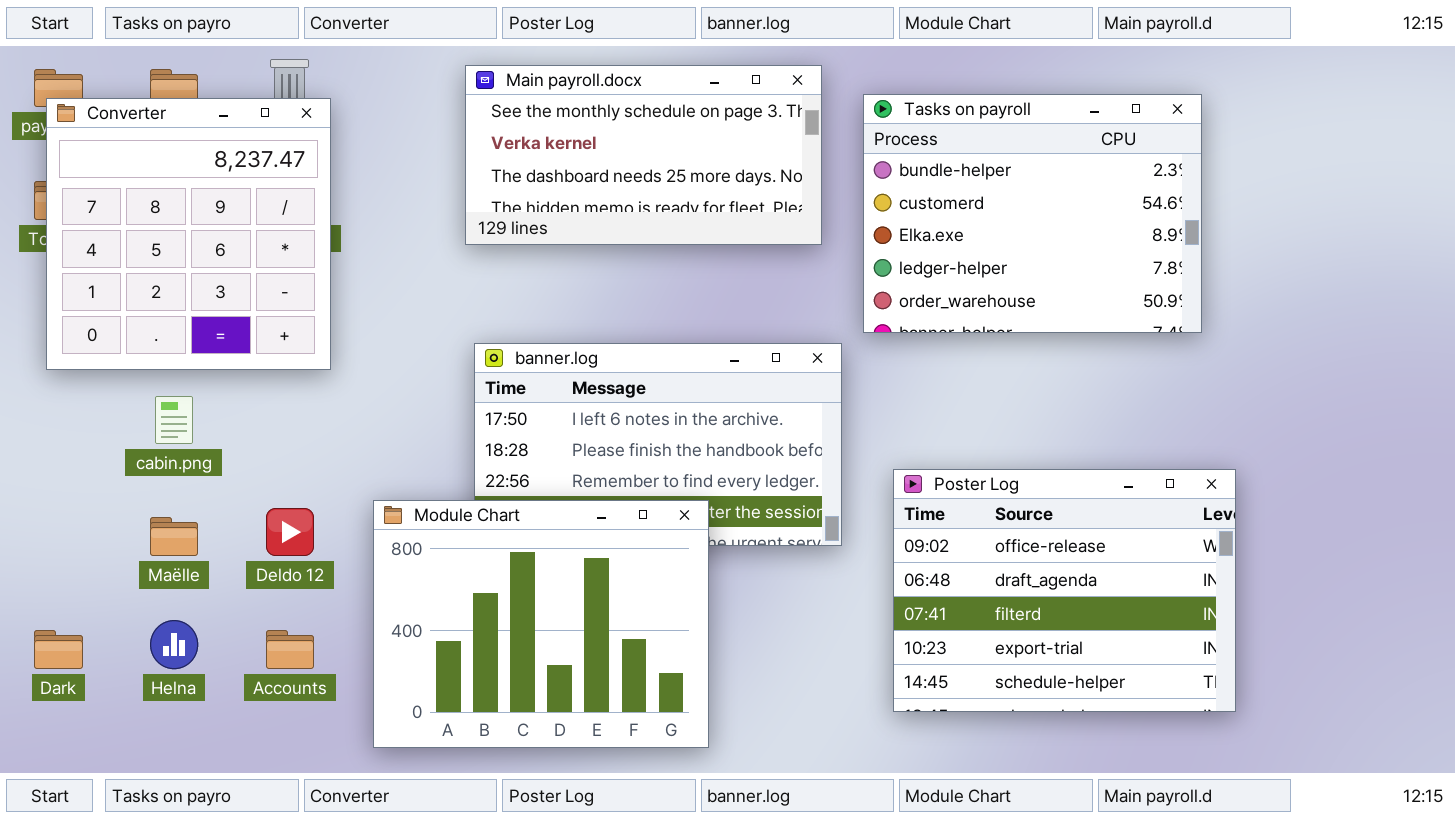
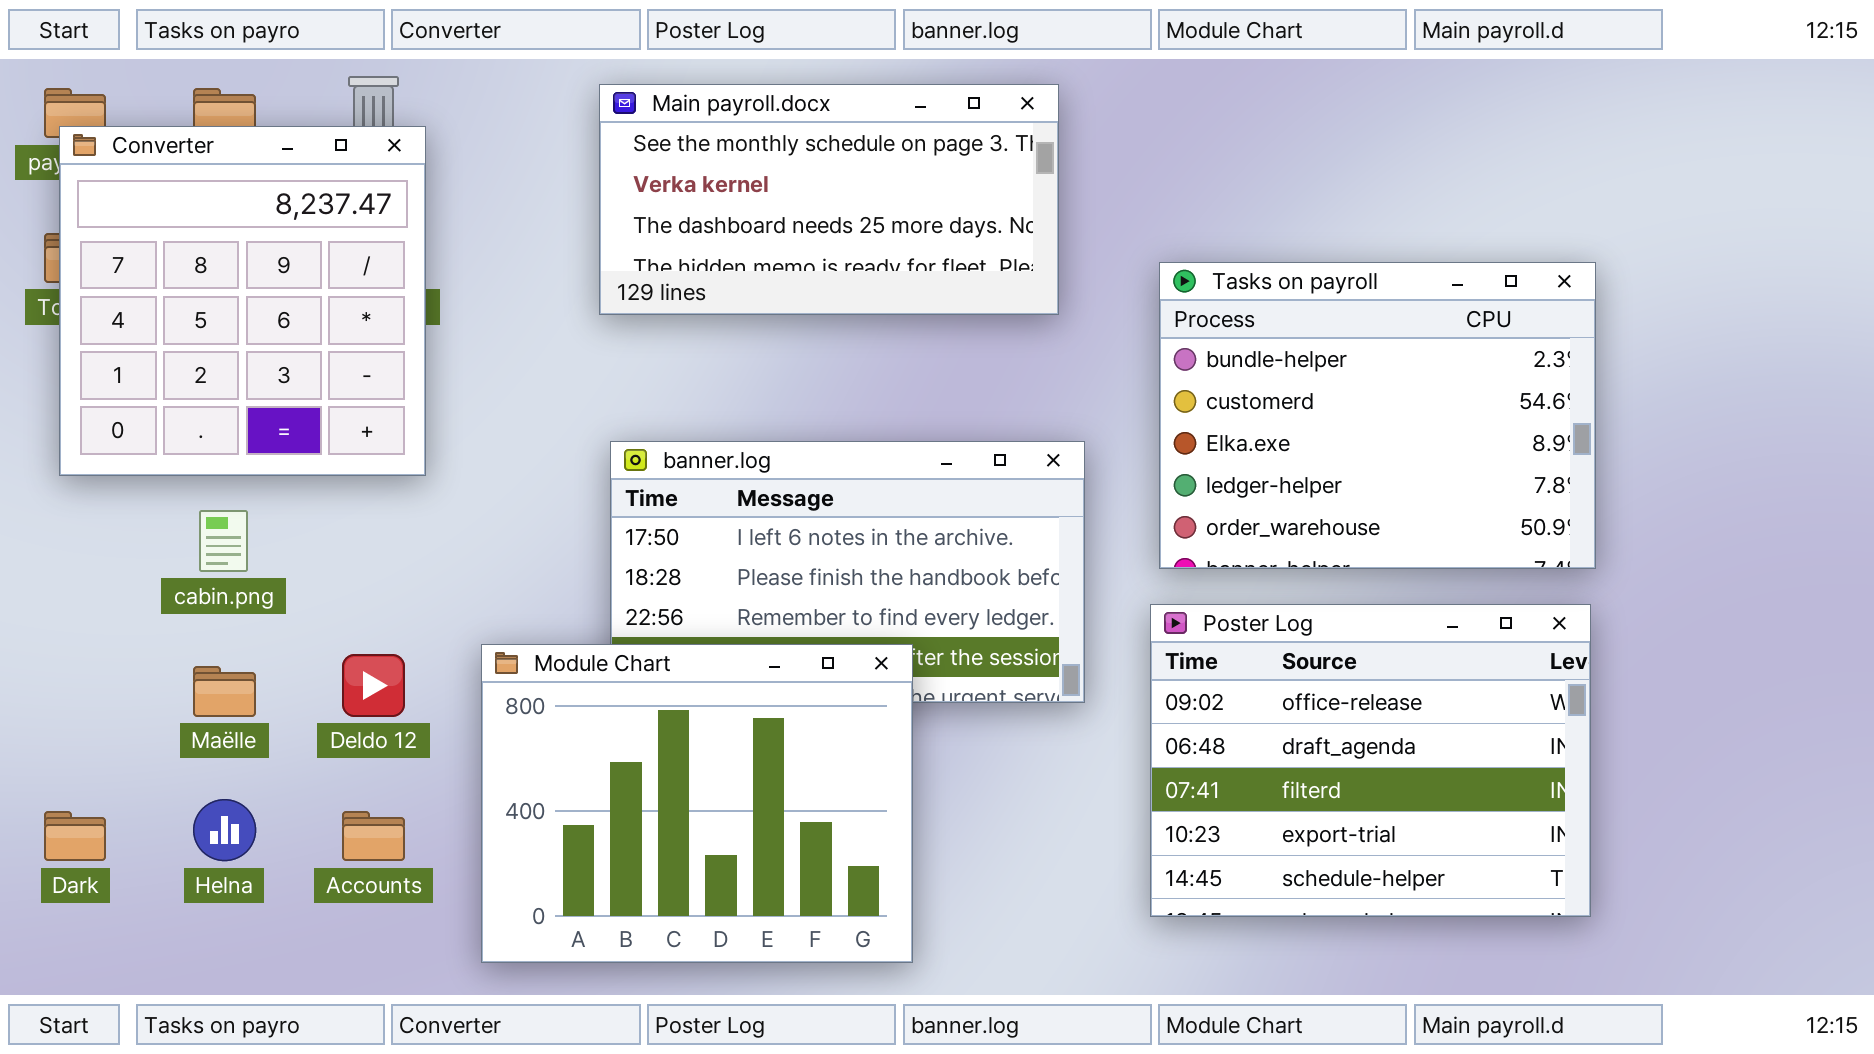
Tasks on payroll: [863,94,1202,333] -> [1159,262,1596,569], moved

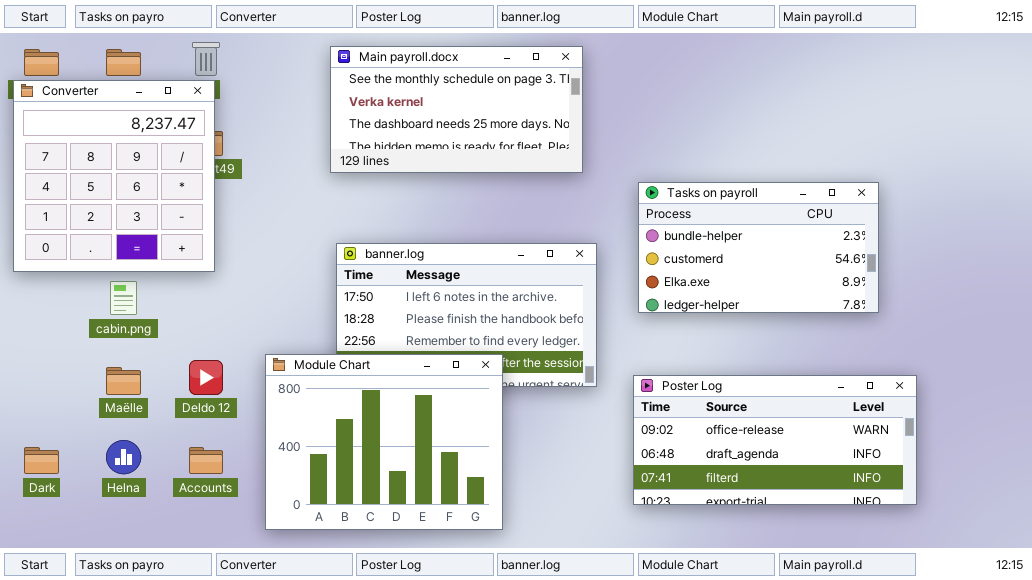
Converter: [59,126,426,476] -> [13,80,215,272], moved
Tasks on payroll: [1159,262,1596,569] -> [638,182,879,313], resized
Poster Log: [1150,604,1591,917] -> [633,375,917,505], resized

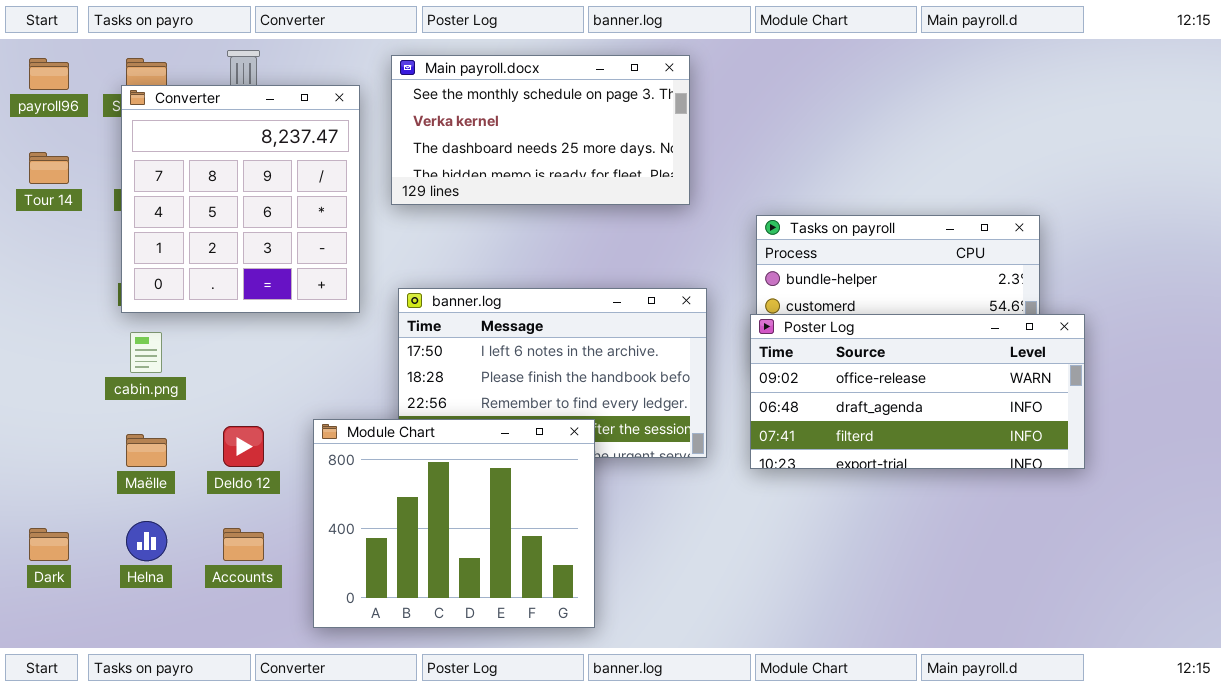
Converter: [13,80,215,272] -> [121,85,360,313], moved
Poster Log: [633,375,917,505] -> [750,314,1085,469], moved

